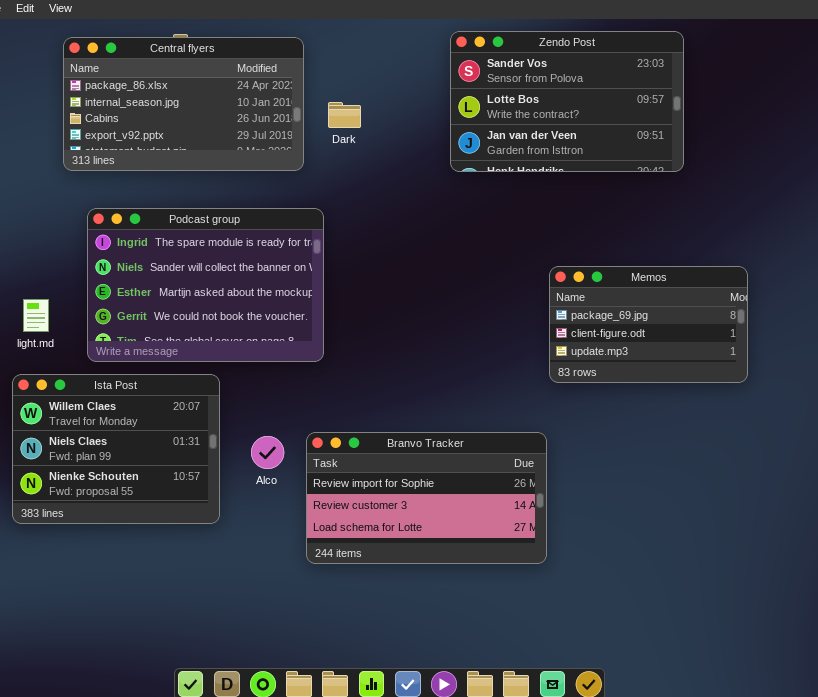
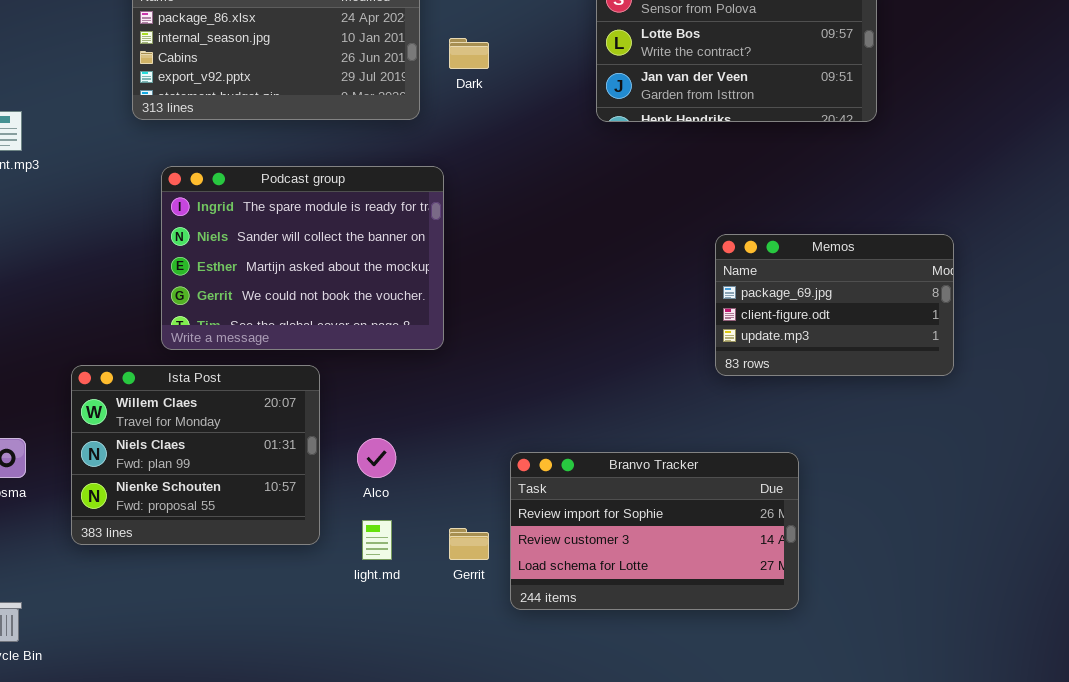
light.md: [23,299,49,332] -> [362,520,392,560], moved
Branvo Tracker: [306,432,547,564] -> [510,452,799,610], moved

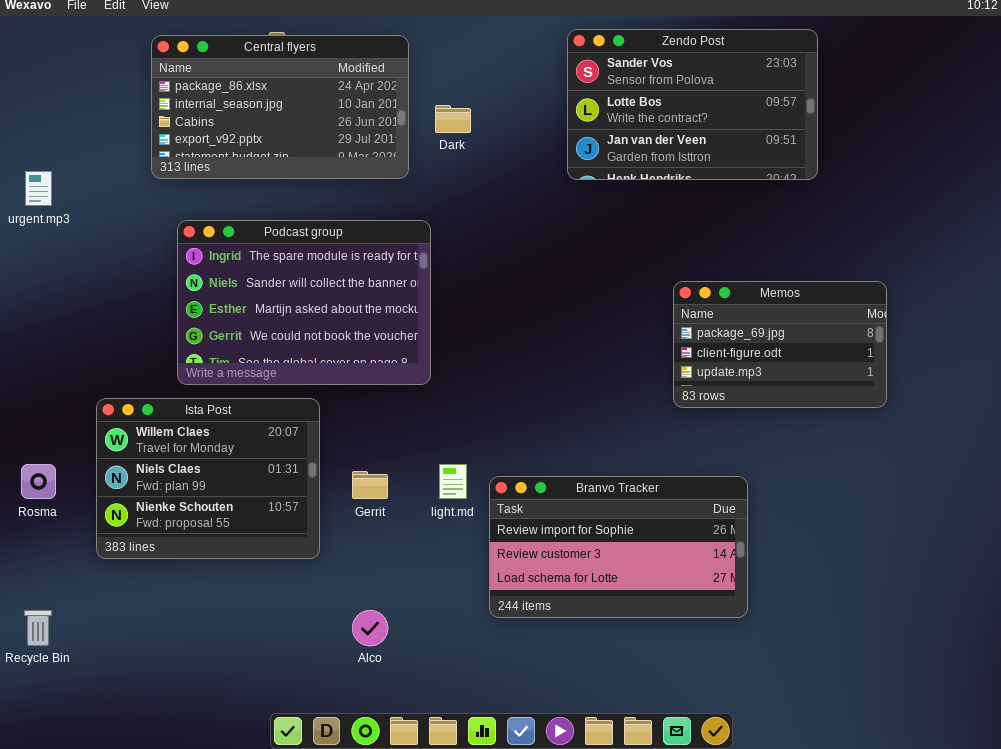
Alco: [357,438,396,478] -> [352,610,388,646], moved
light.md: [362,520,392,560] -> [439,464,467,499], moved
Gerrit: [449,528,489,560] -> [352,471,388,499], moved

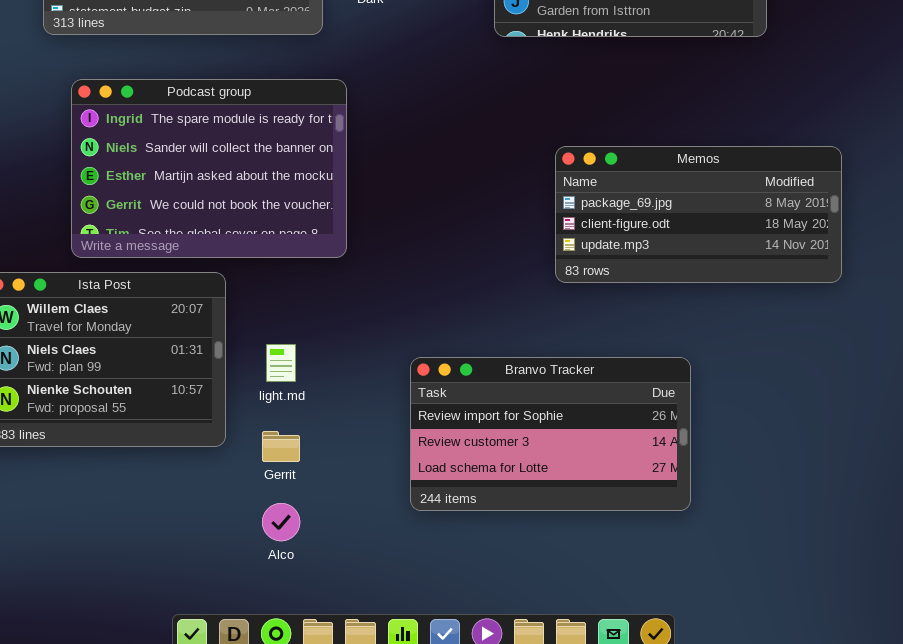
Memos: [673,281,887,408] -> [555,146,842,283], resized
light.md: [439,464,467,499] -> [266,344,296,382], moved
Gerrit: [352,471,388,499] -> [262,431,300,462], moved

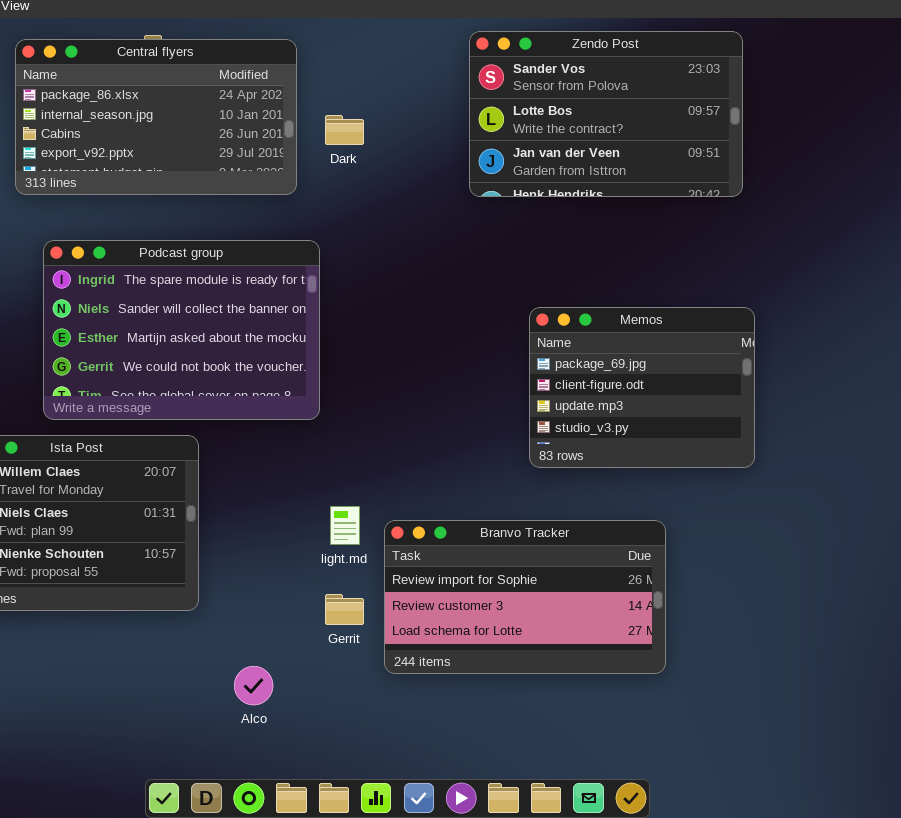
Memos: [555,146,842,283] -> [529,307,755,468], resized
light.md: [266,344,296,382] -> [330,506,360,545], moved
Gerrit: [262,431,300,462] -> [325,594,364,625], moved

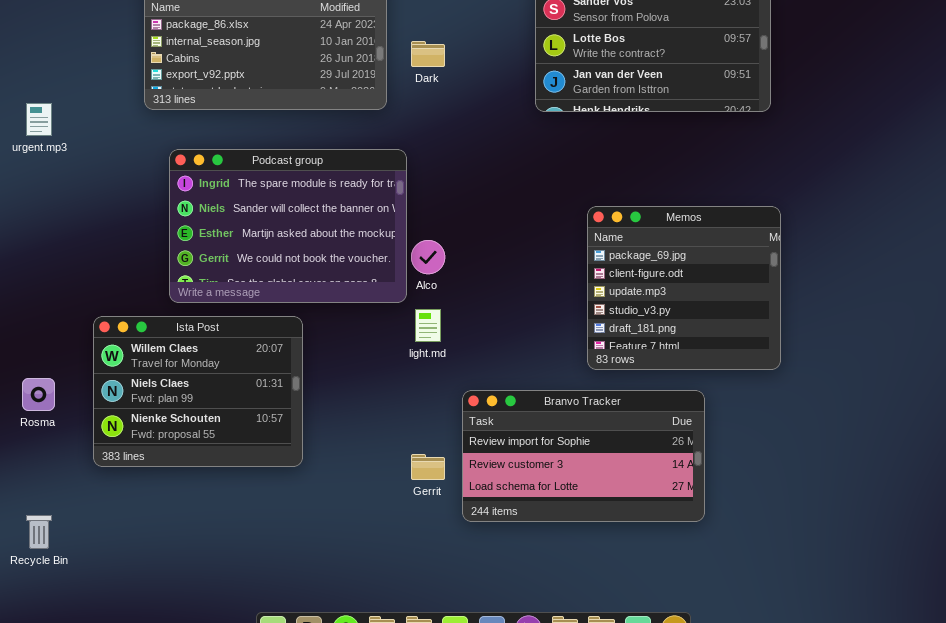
Memos: [529,307,755,468] -> [587,206,781,370], resized
light.md: [330,506,360,545] -> [415,309,441,342], moved
Alco: [234,666,273,705] -> [411,240,445,274], moved

